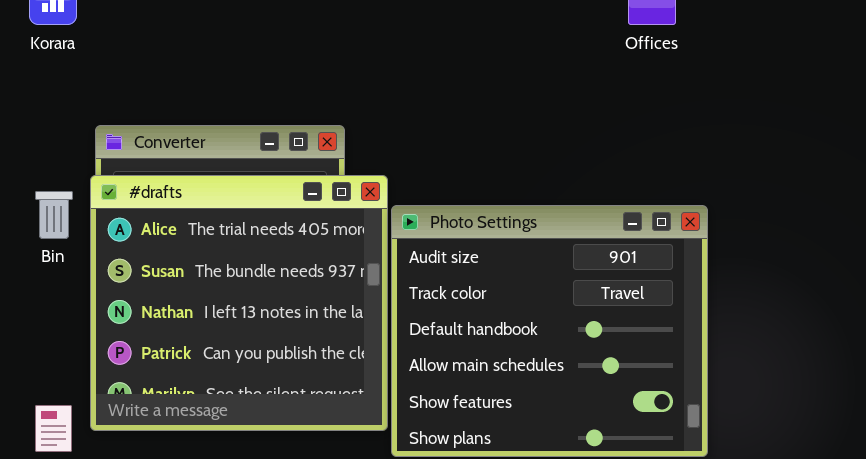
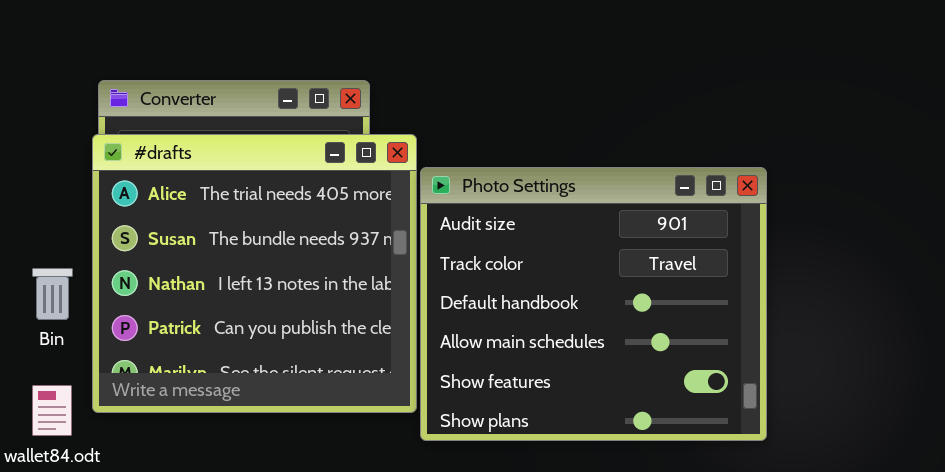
Bin: [35,191,73,239] -> [32,268,73,320], moved

